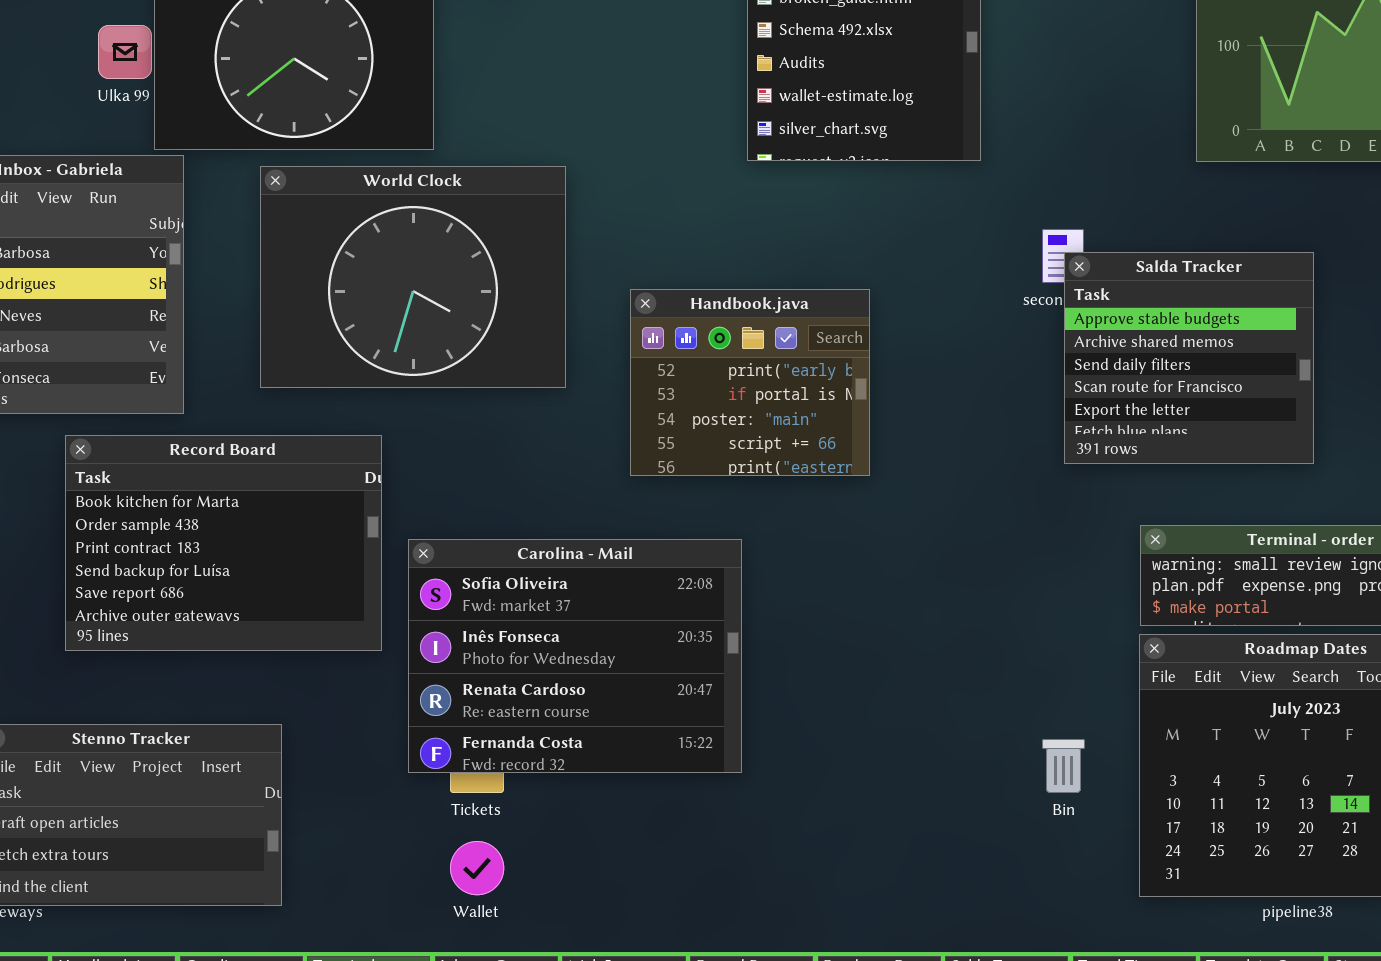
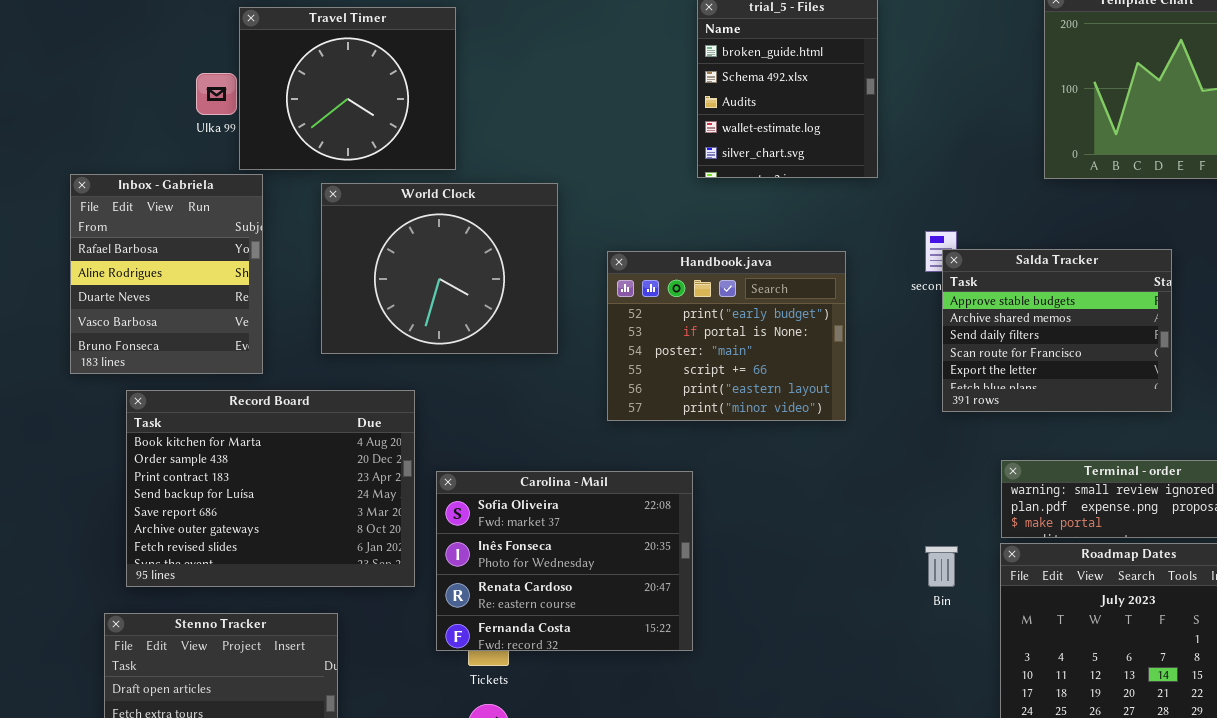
Salda Tracker: [1064,252,1314,464] -> [942,249,1172,412], resized
Handbook.java: [630,289,870,476] -> [607,251,846,421], resized
Record Board: [65,435,382,651] -> [126,390,415,587], resized
Bin: [1042,739,1085,793] -> [925,546,958,587], moved

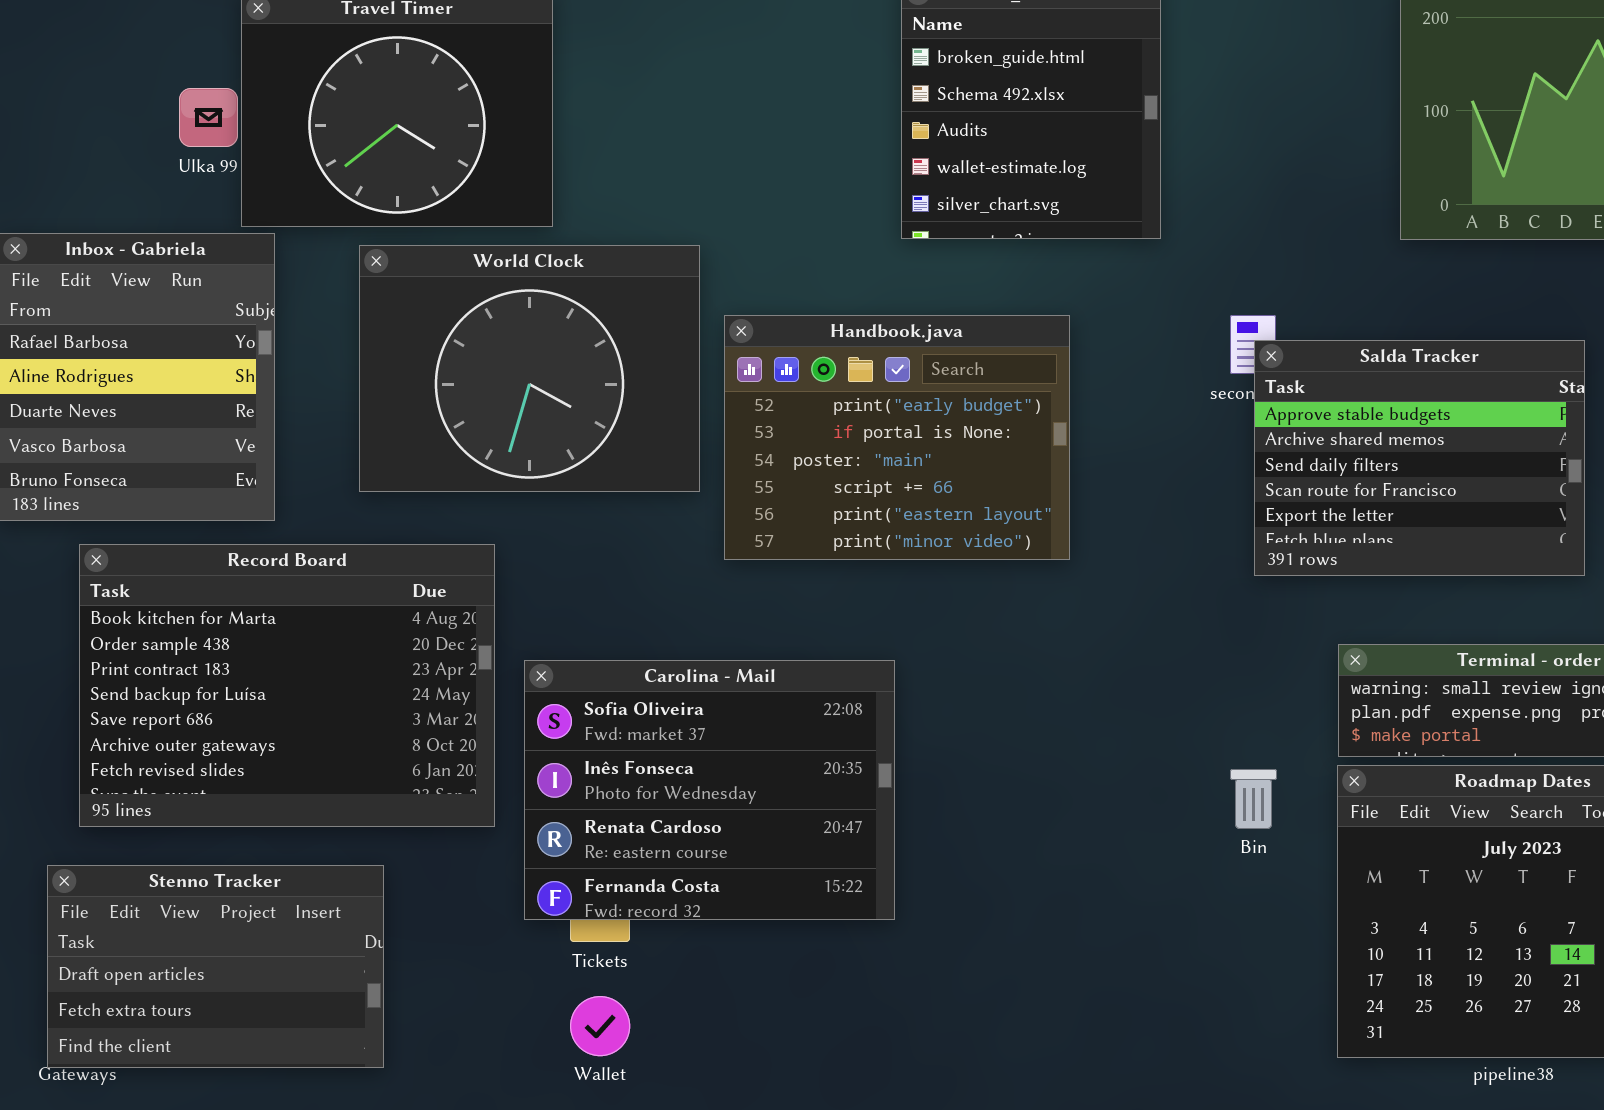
Handbook.java: [607,251,846,421] -> [724,315,1070,560], moved

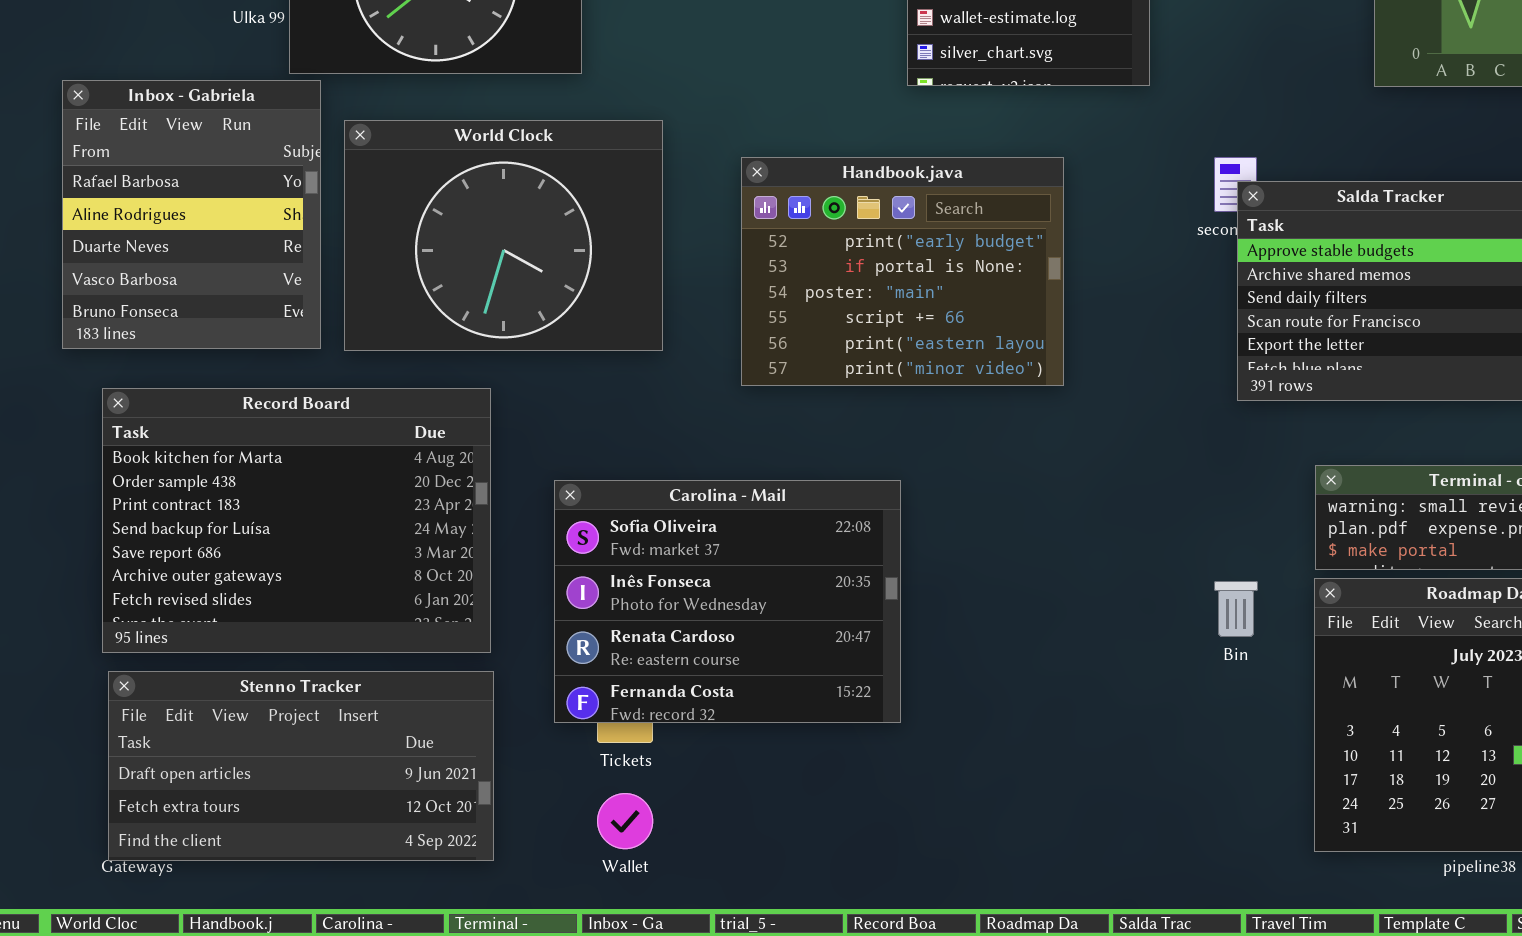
World Clock: [359,245,700,492] -> [344,120,663,351], moved
Record Board: [79,544,495,827] -> [102,388,491,653], moved
Stenno Tracker: [47,865,384,1068] -> [108,671,494,861], resized

